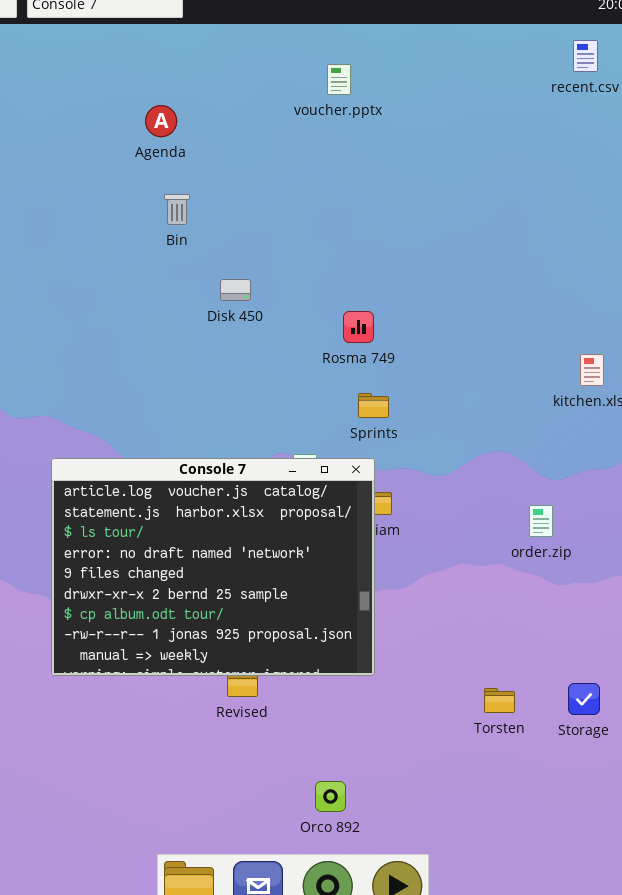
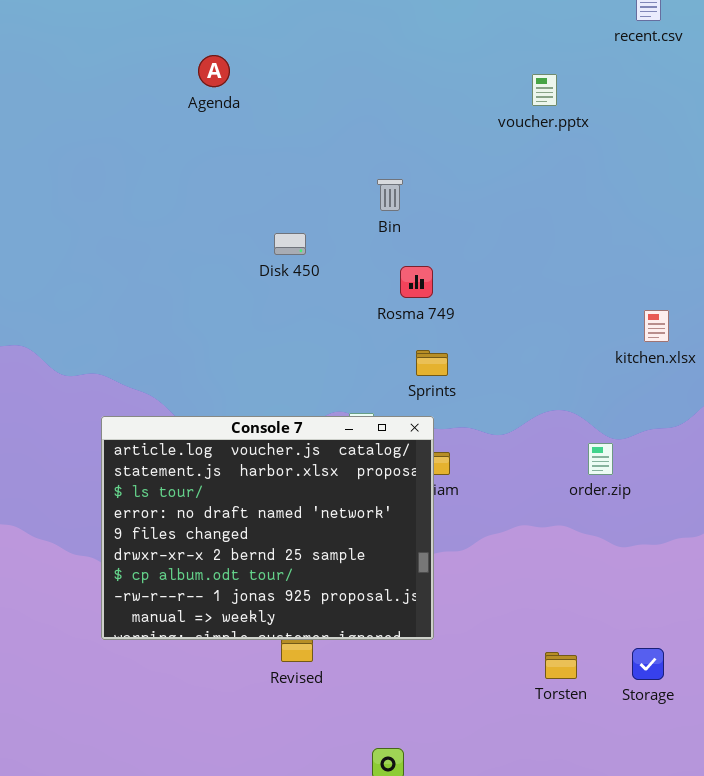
voucher.pptx: [327,64,351,95] -> [532,74,557,106], moved
Bin: [164,194,190,225] -> [377,179,403,211], moved
order.zip: [529,505,553,537] -> [588,443,613,475], moved

